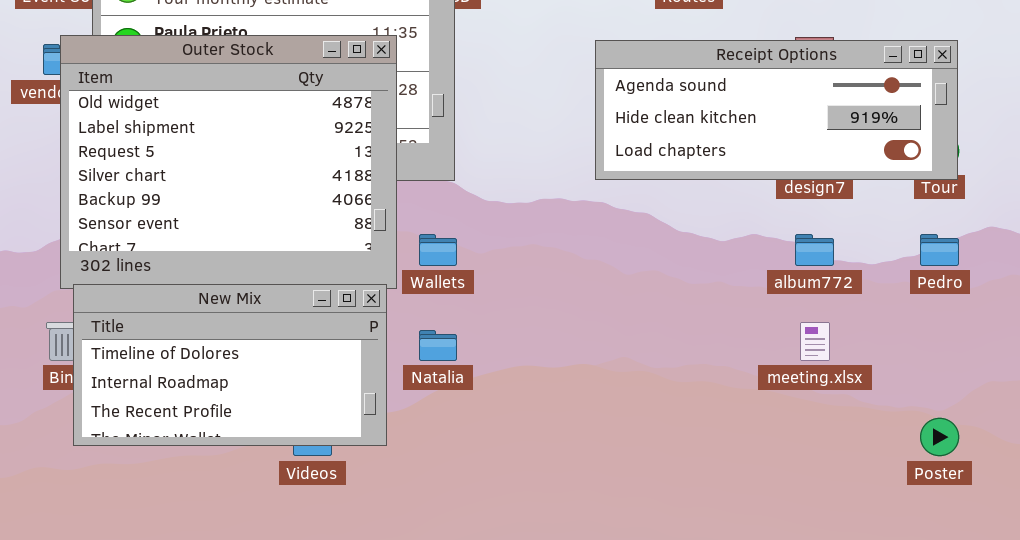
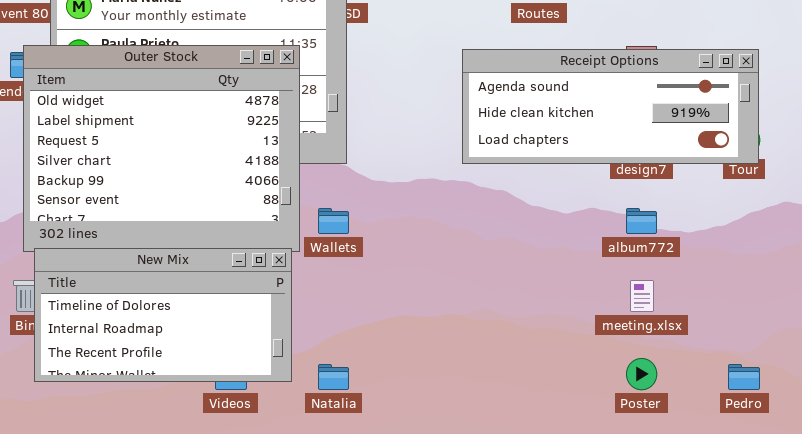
Pedro: [920,234,959,266] -> [728,364,760,390], moved
Natalia: [419,330,457,361] -> [318,364,349,390], moved
Poster: [920,418,959,456] -> [626,358,657,390], moved

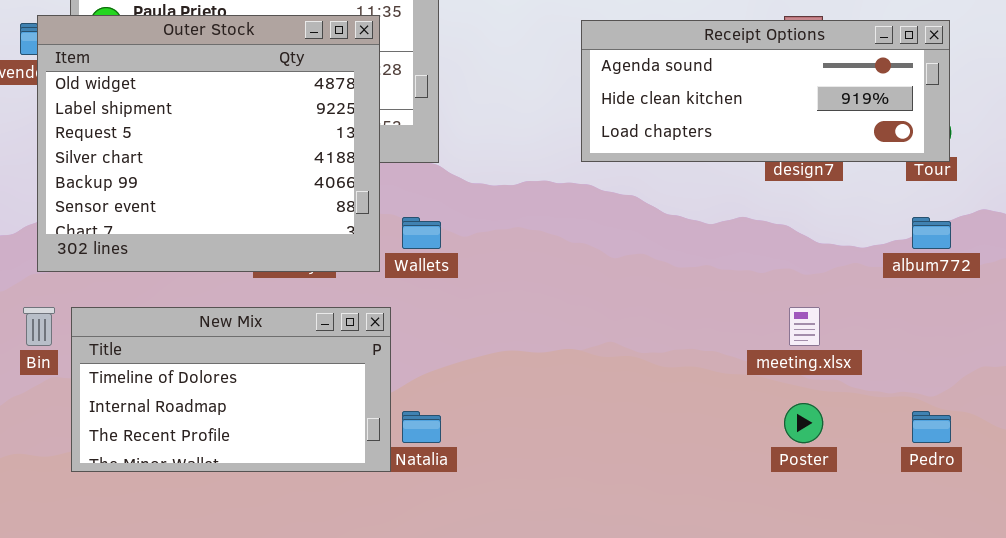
album772: [626,208,657,234] -> [912,217,951,249], moved
New Mix: [34,248,292,382] -> [71,307,391,472], moved

